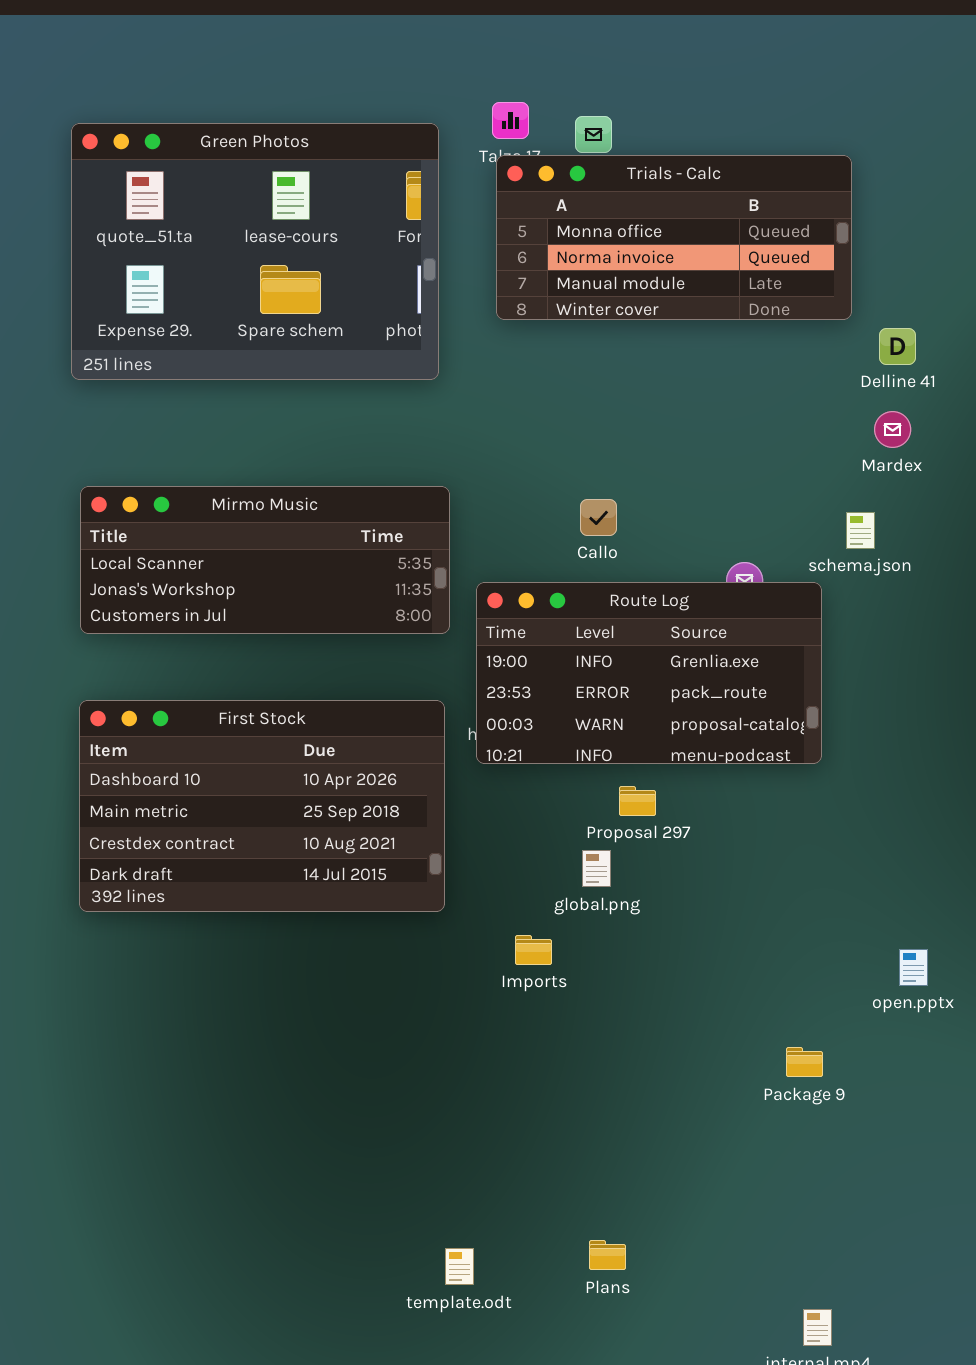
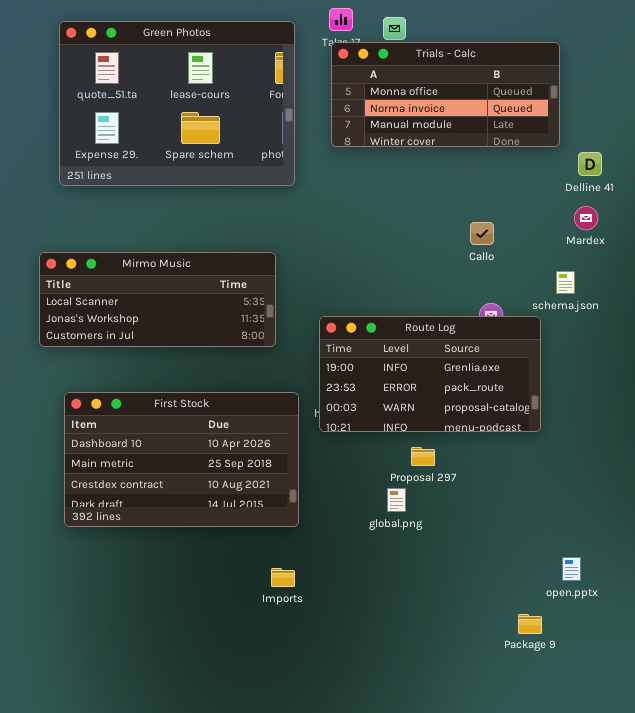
Mirmo Music: [80,486,450,634] -> [39,252,276,347], moved
Callo: [580,499,617,536] -> [470,222,494,245], moved
Imports: [515,935,552,965] -> [271,568,295,587], moved
open.pptx: [899,949,928,986] -> [562,557,581,581], moved

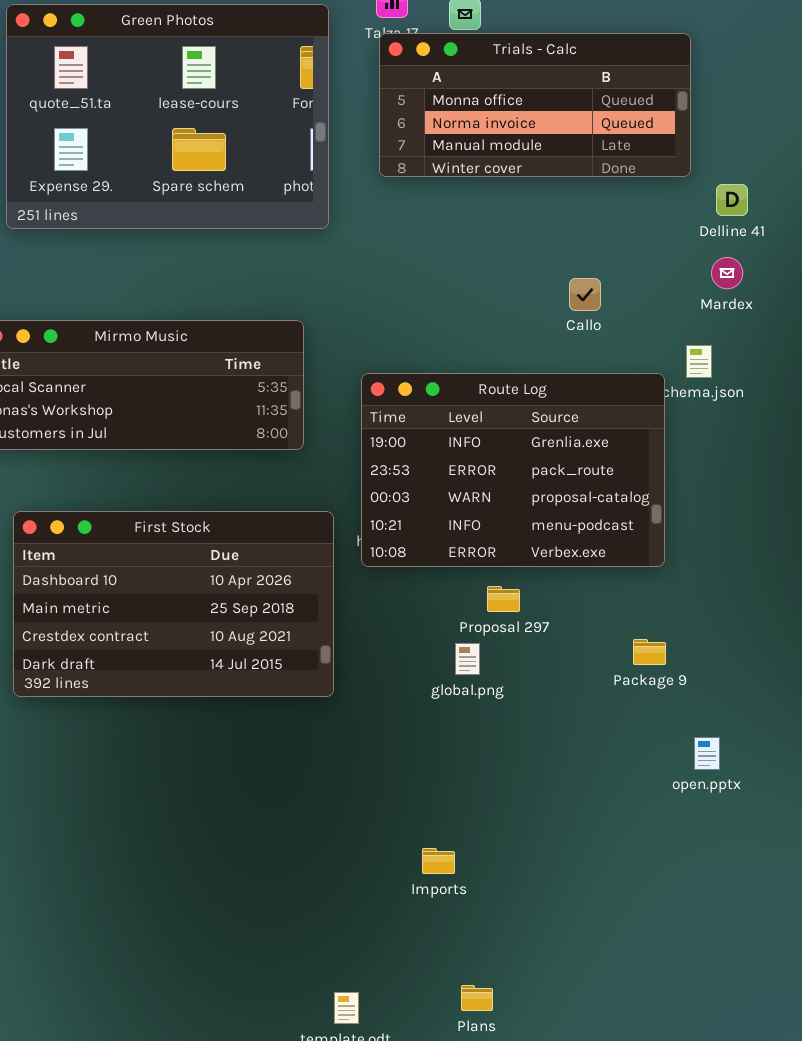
Route Log: [319,316,541,432] -> [361,373,665,567], resized
Imports: [271,568,295,587] -> [422,848,455,874], moved
Package 9: [518,614,542,634] -> [633,639,666,665], moved

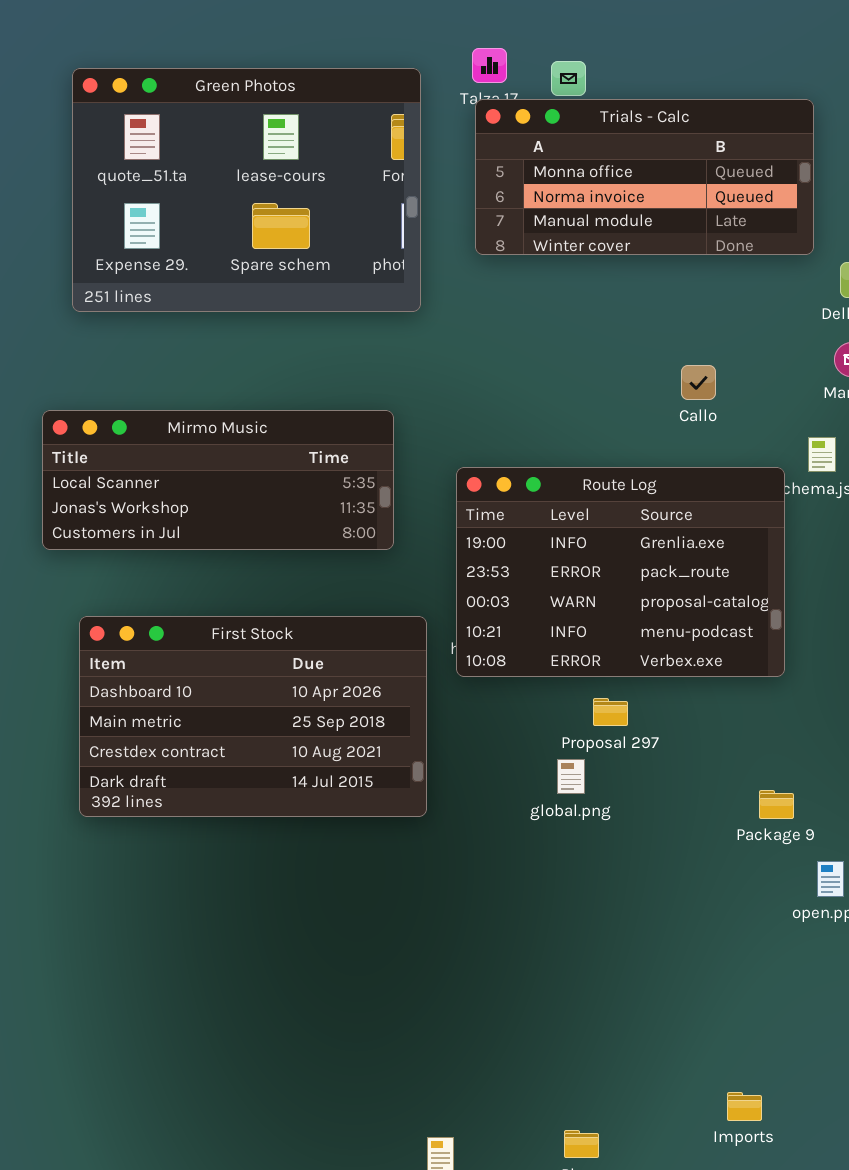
Package 9: [633,639,666,665] -> [759,790,794,819], moved
Imports: [422,848,455,874] -> [727,1092,762,1121], moved

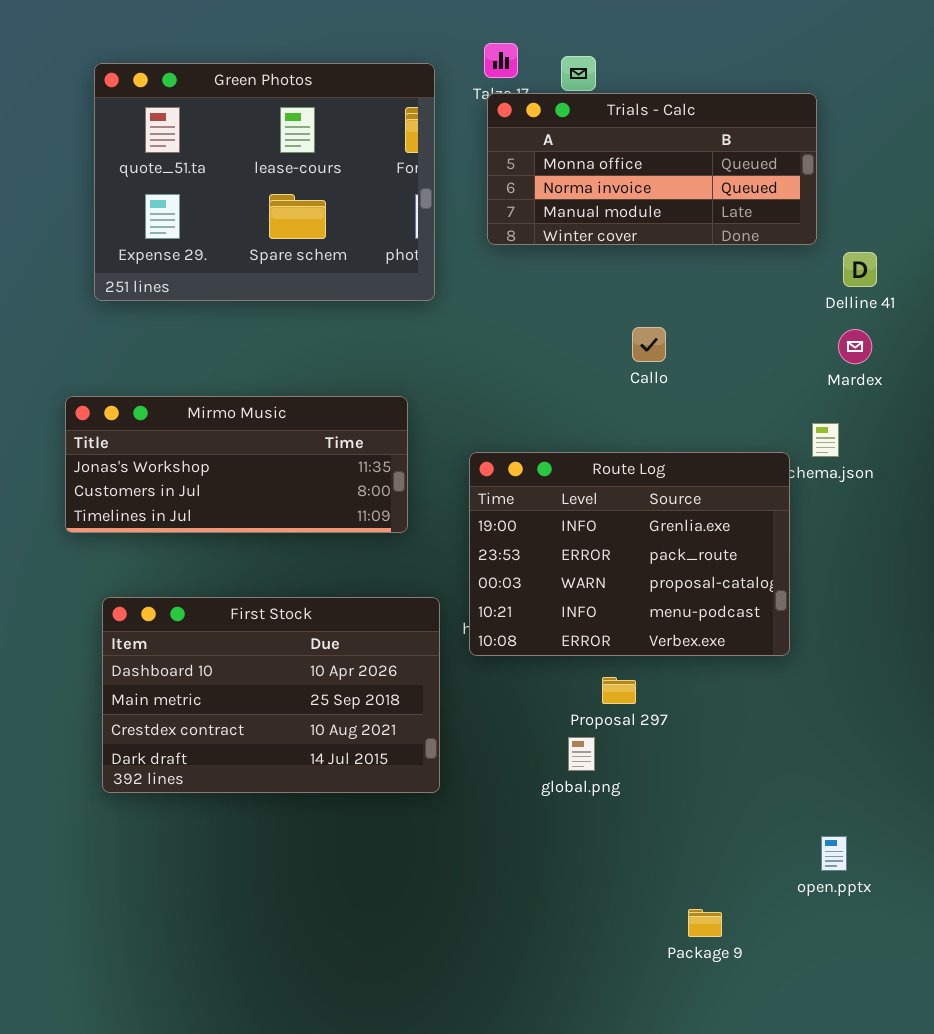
Callo: [681,365,716,400] -> [632,327,666,362], moved
Mirmo Music: [42,410,394,550] -> [65,396,408,533], scrolled down 1 row
Package 9: [759,790,794,819] -> [688,909,722,937], moved

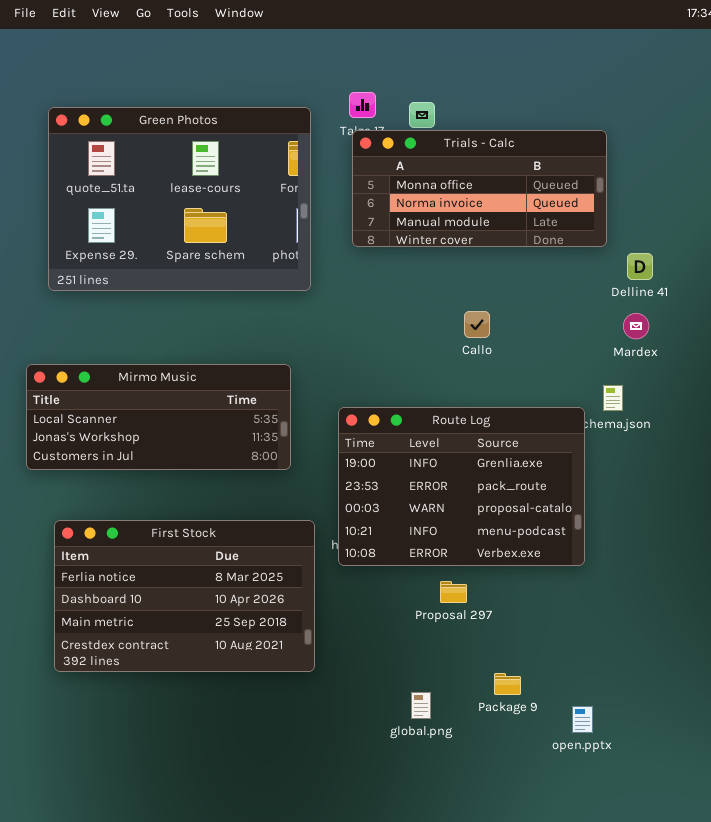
Mirmo Music: [65,396,408,533] -> [26,364,291,470], scrolled up 1 row
First Stock: [102,597,440,793] -> [54,520,315,672], scrolled up 1 row
global.png: [568,737,595,771] -> [411,692,431,719], moved
open.pptx: [821,836,847,871] -> [572,706,593,733], moved
Package 9: [688,909,722,937] -> [494,673,521,695], moved

